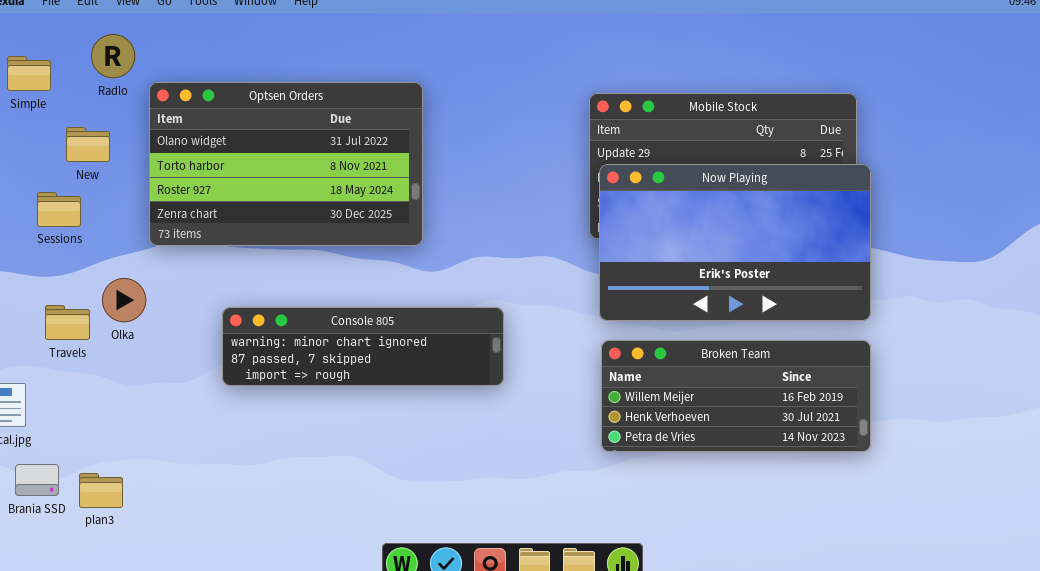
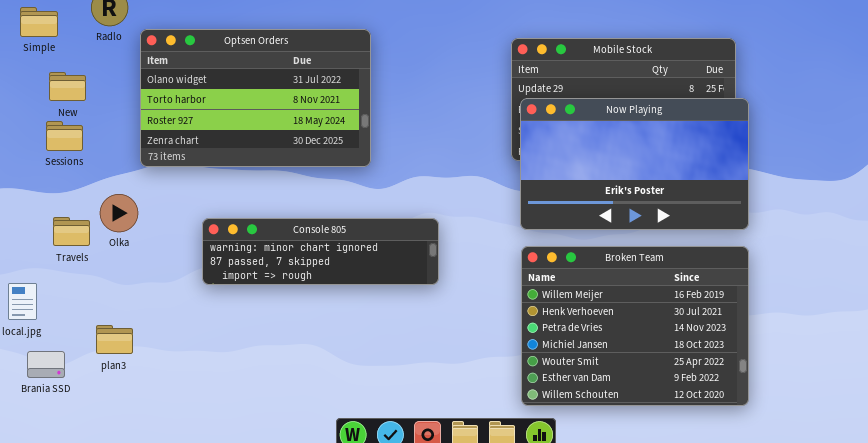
New: [66,127,110,162] -> [49,72,86,101], moved
Broken Team: [601,340,871,452] -> [521,246,749,406], resized
plan3: [79,473,123,508] -> [96,325,133,354], moved

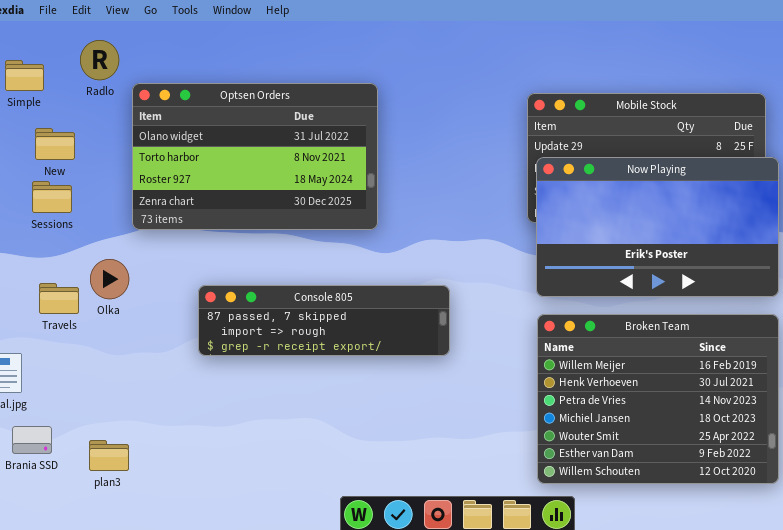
Console 805: [202,218,439,285] -> [198,285,450,356], scrolled down 1 row
plan3: [96,325,133,354] -> [89,440,129,471], moved

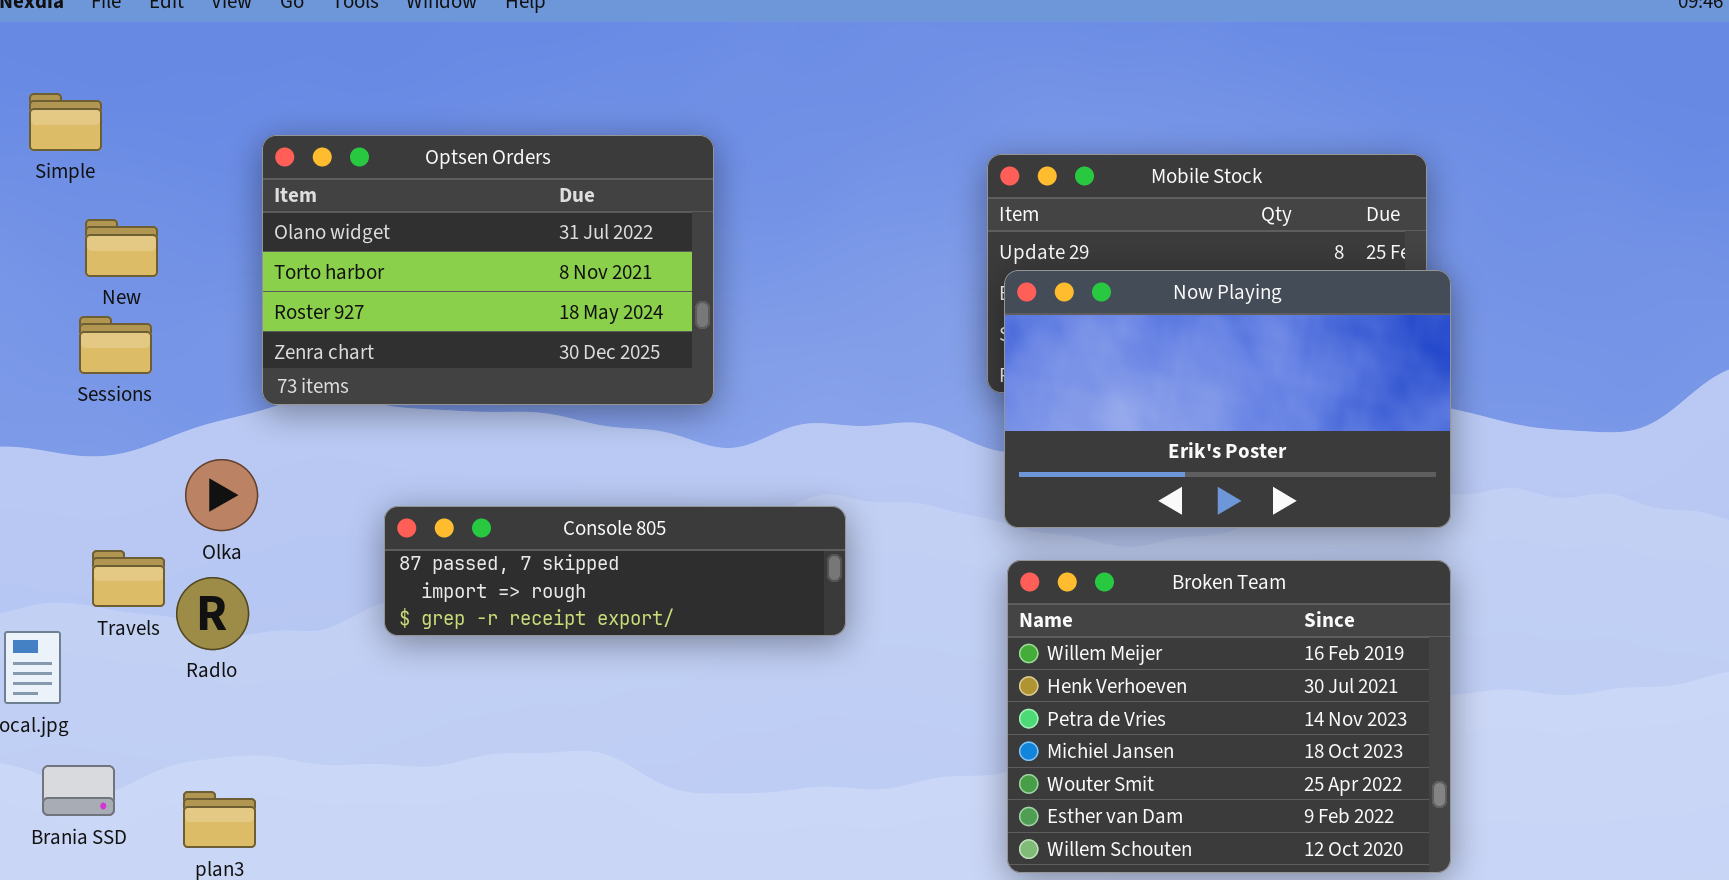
Radlo: [80,40,119,80] -> [176,577,249,650], moved
Travels: [39,283,79,314] -> [92,550,165,607], moved

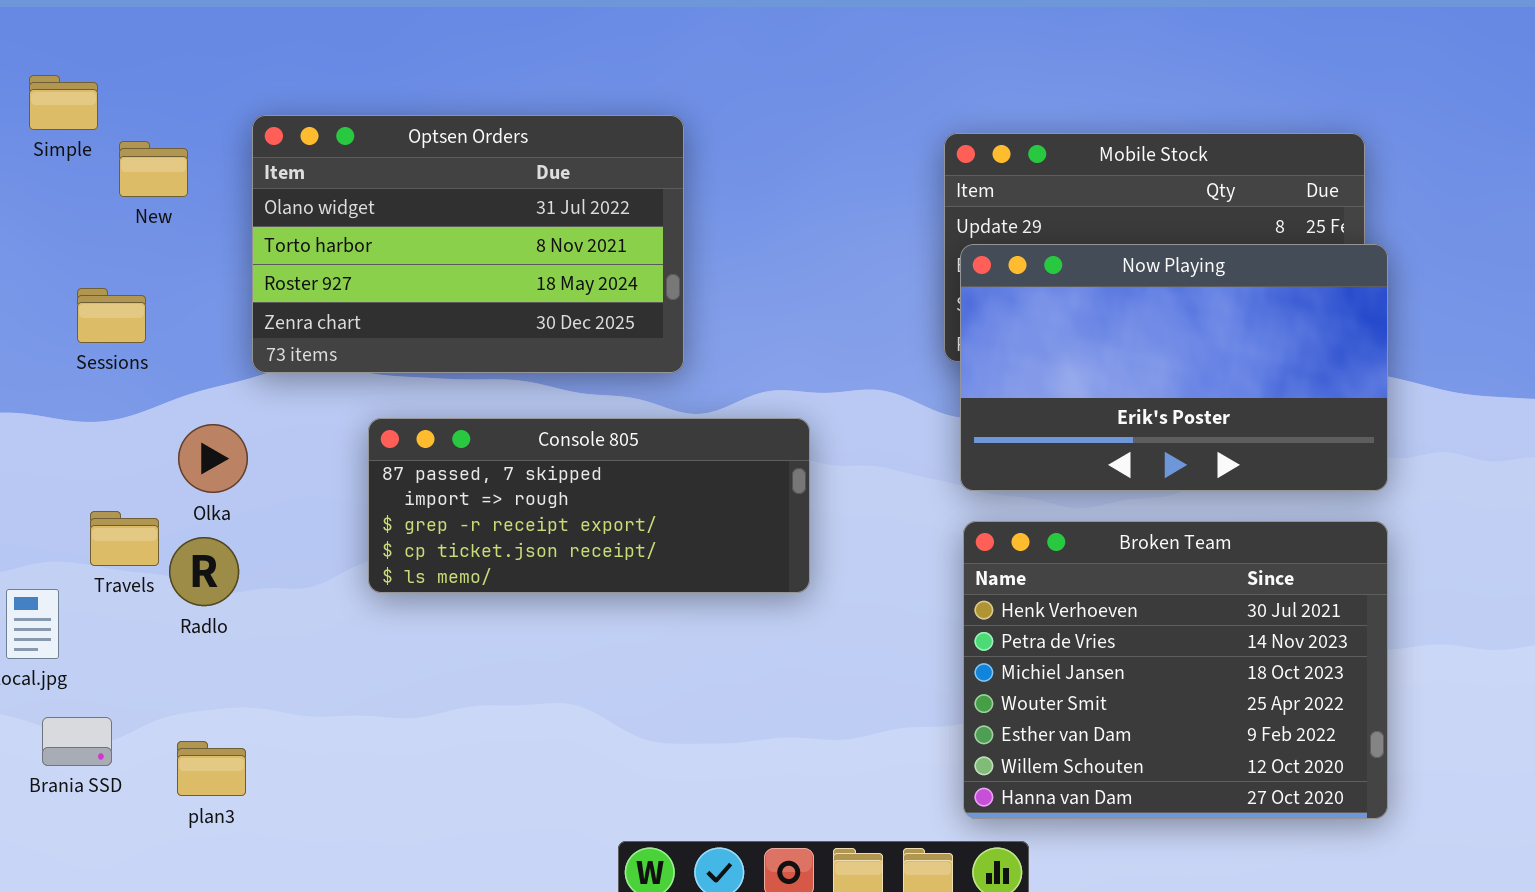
New: [85,219,158,277] -> [119,141,188,197], moved
Console 805: [384,506,846,636] -> [368,418,810,593], resized
Broken Team: [1007,560,1451,873] -> [963,521,1388,819], scrolled down 1 row

